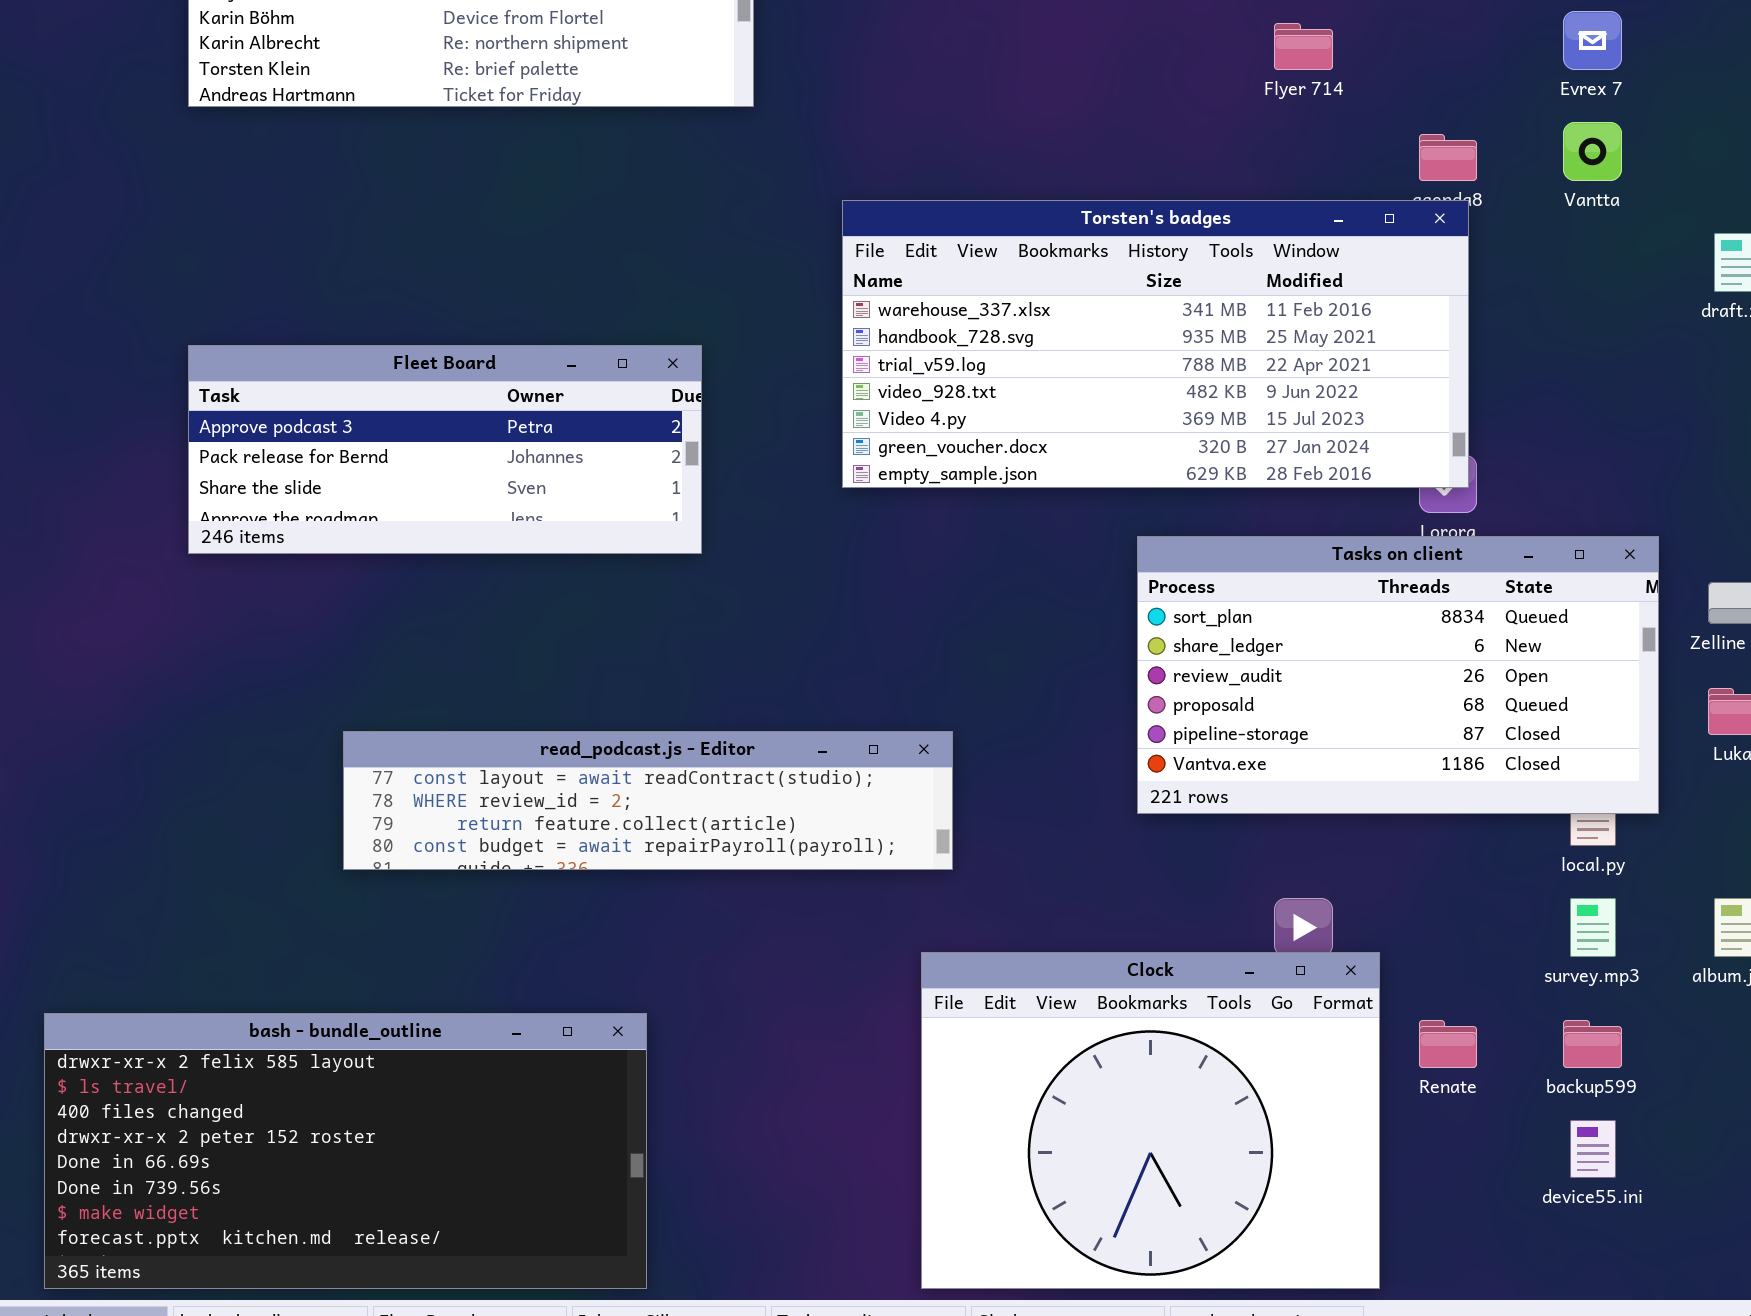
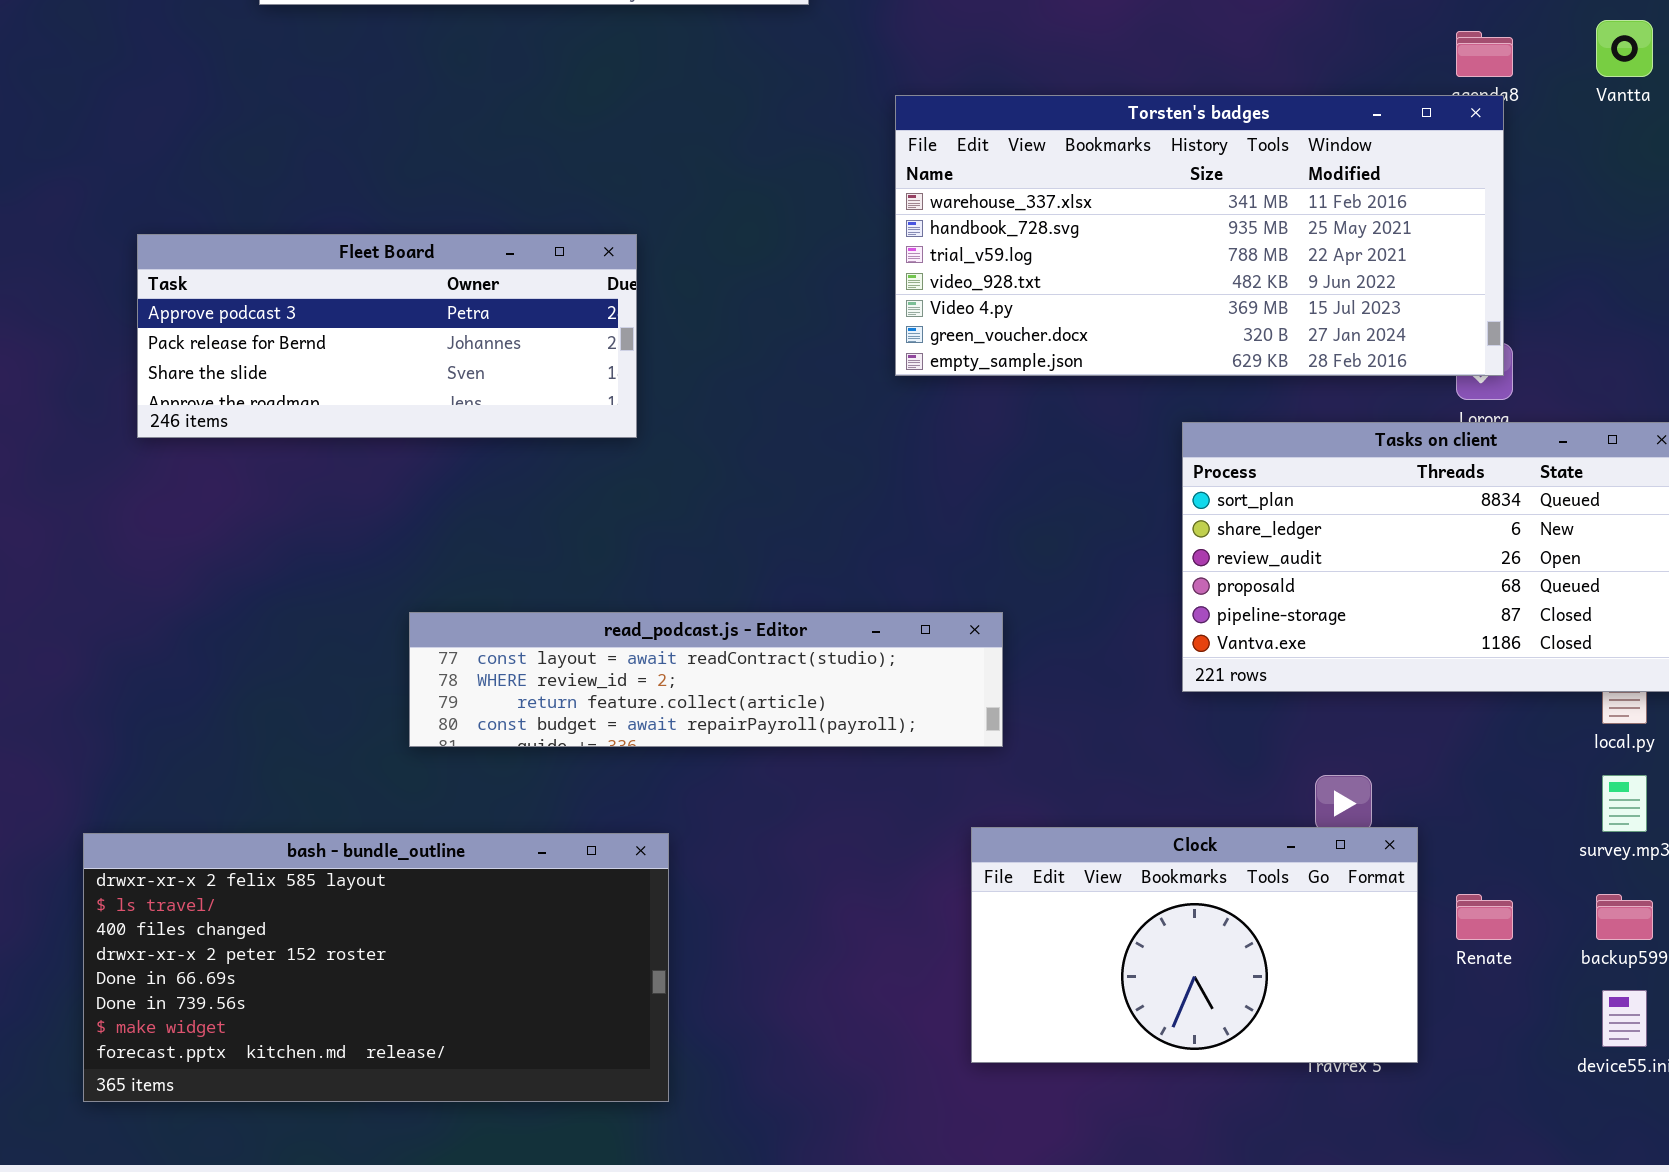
Fleet Board: [188,345,702,554] -> [137,234,637,438], moved
Clock: [921,952,1380,1289] -> [971,827,1418,1063], resized
bash - bundle_outline: [44,1013,647,1289] -> [83,833,669,1102], moved

